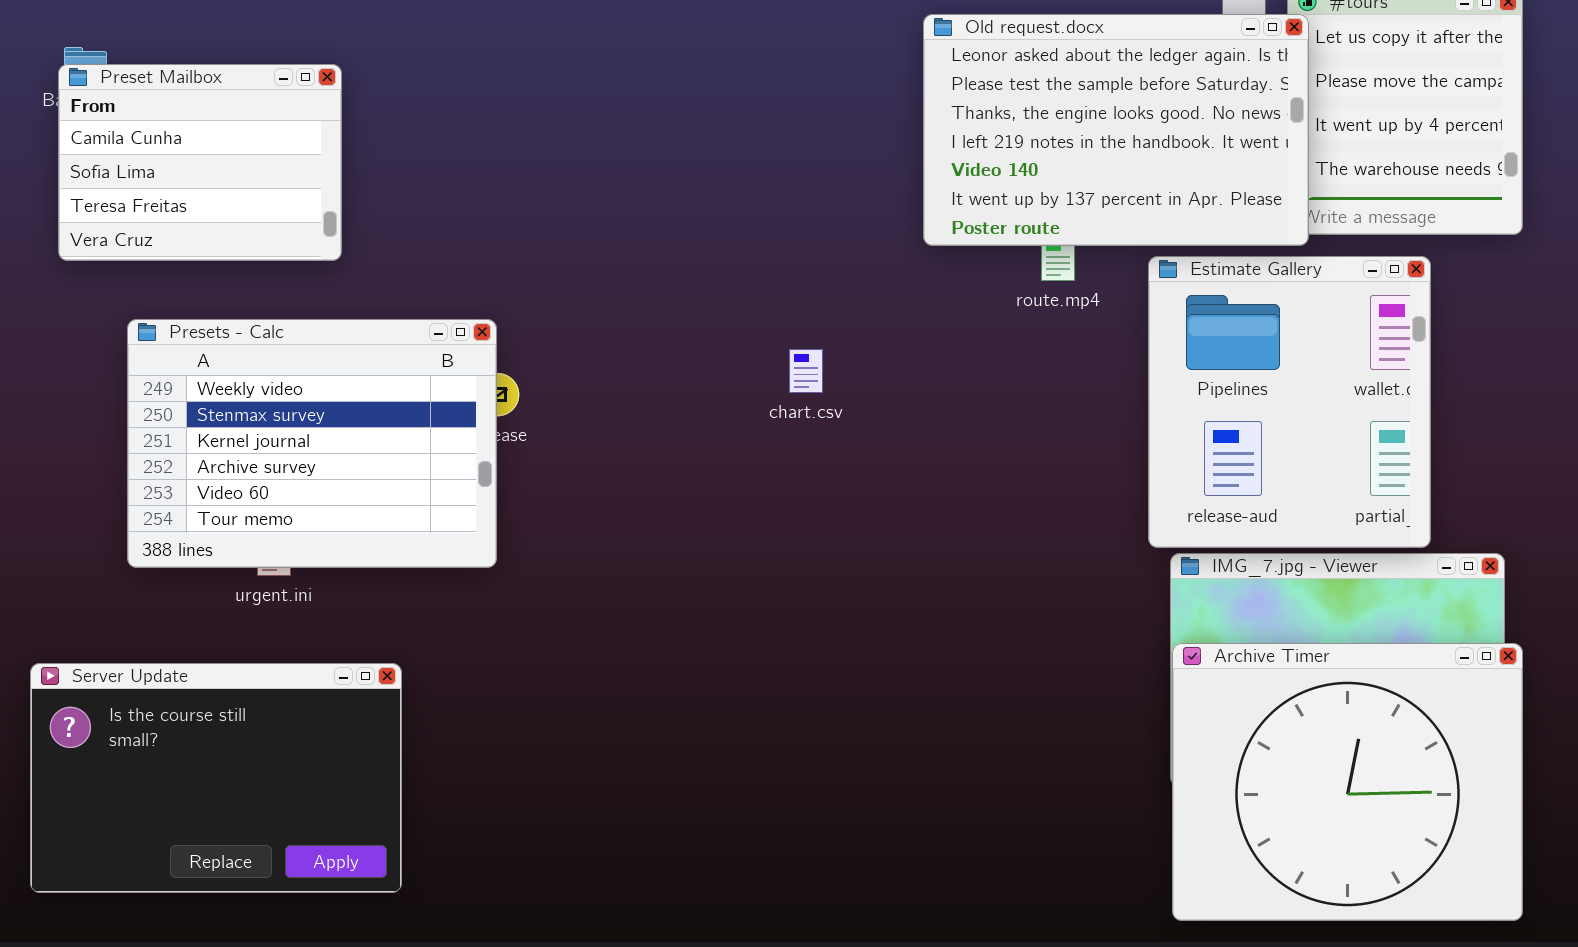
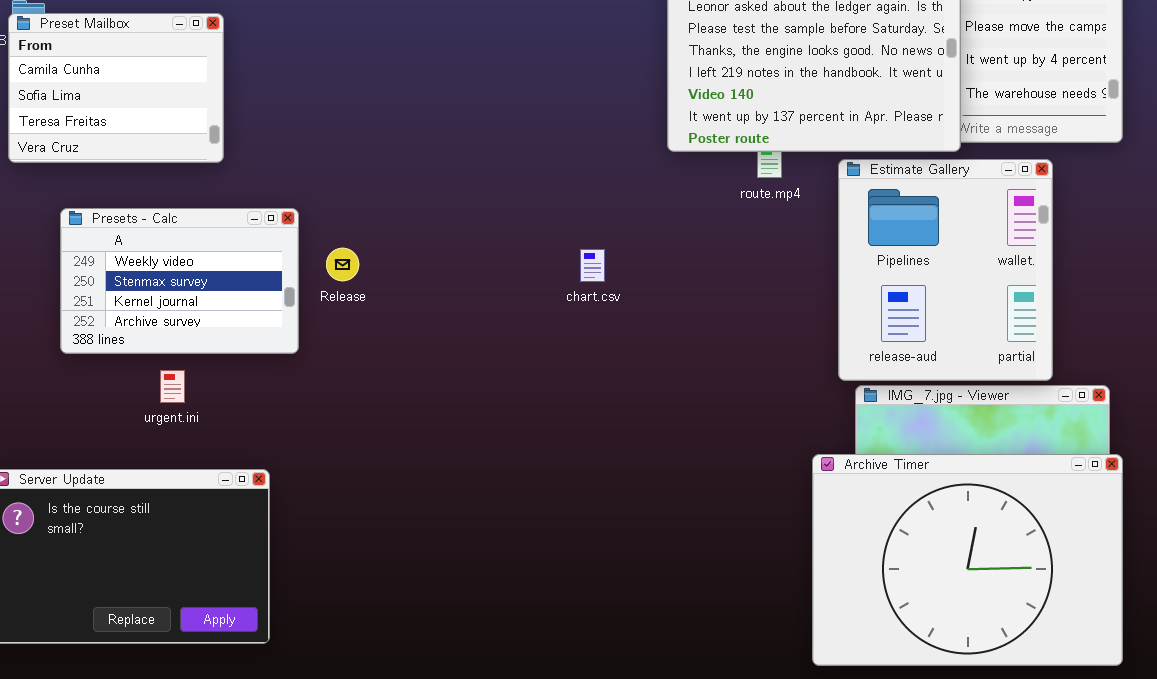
Presets - Calc: [127,319,497,568] -> [60,208,299,354], resized
chart.csv: [789,349,823,393] -> [580,249,605,282], moved
Archive Timer: [1172,643,1523,921] -> [812,454,1123,666], resized

